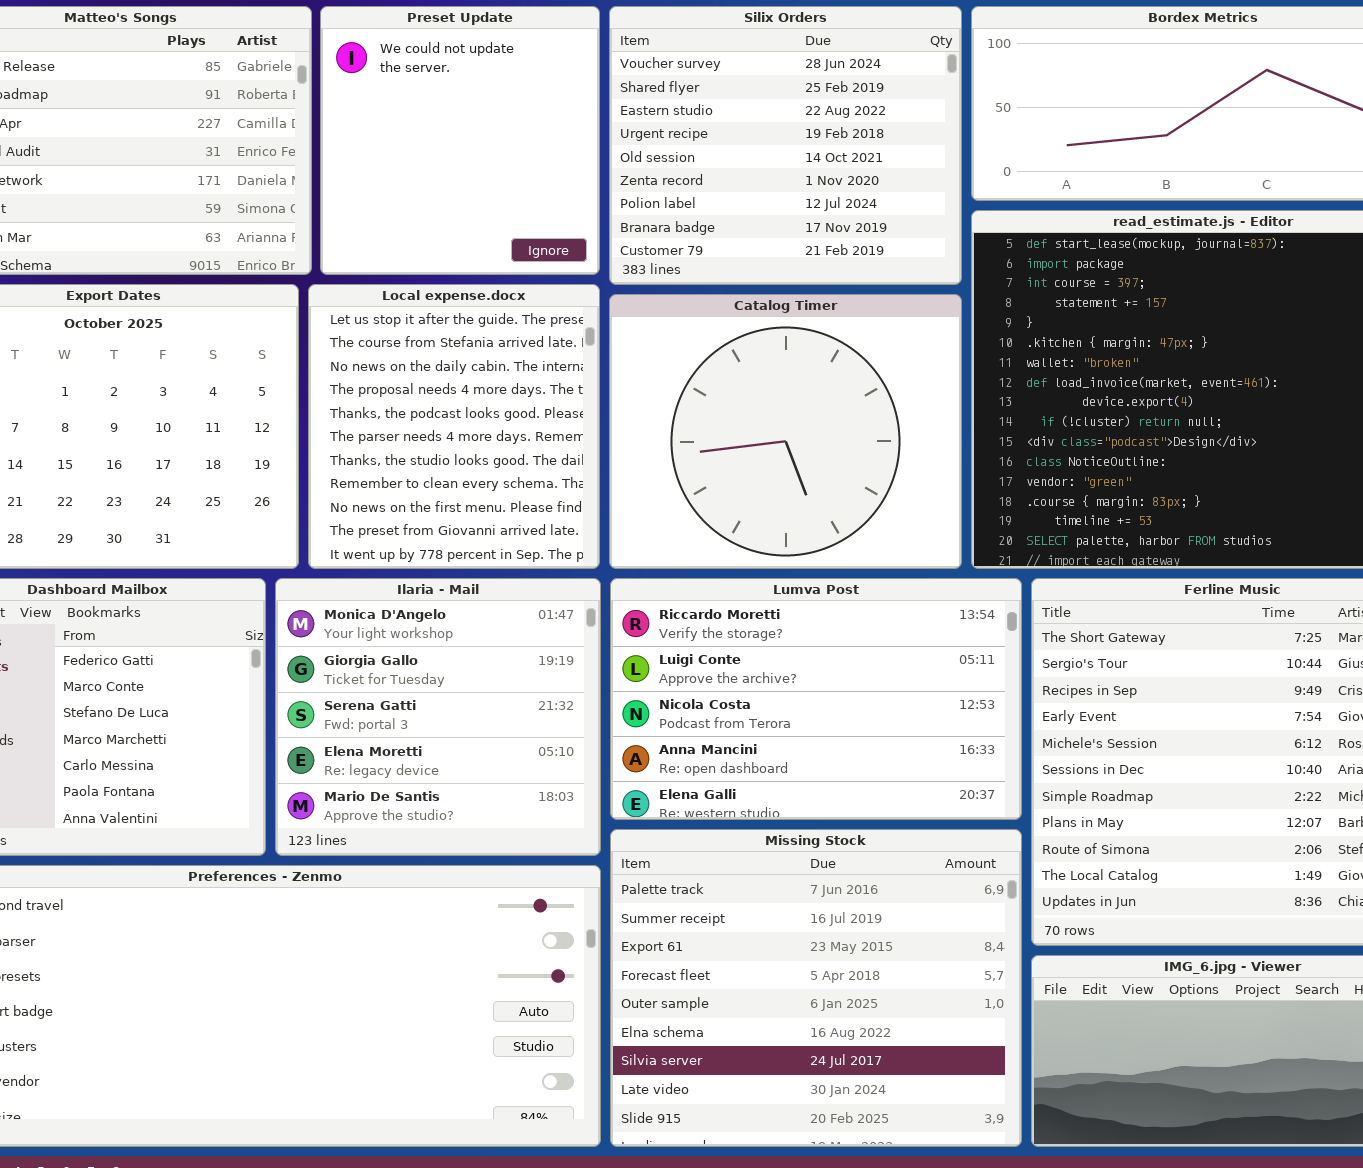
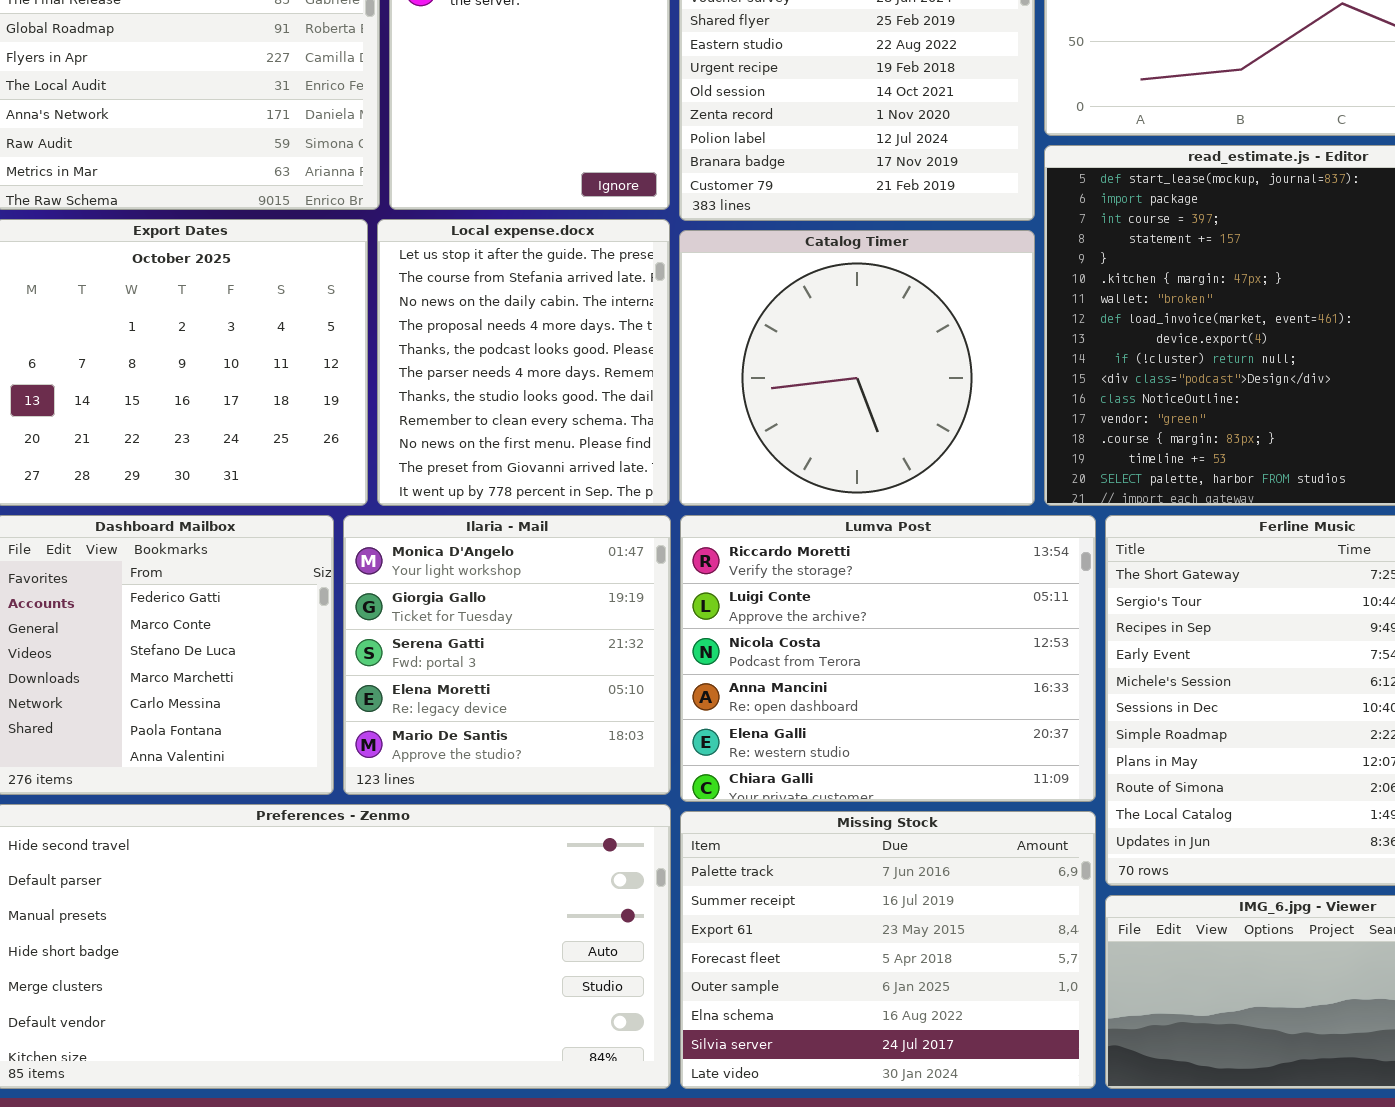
Lumva Post: [610,578,1022,820] -> [680,515,1096,802], resized
Missing Stock: [610,829,1022,1147] -> [680,811,1096,1089], resized

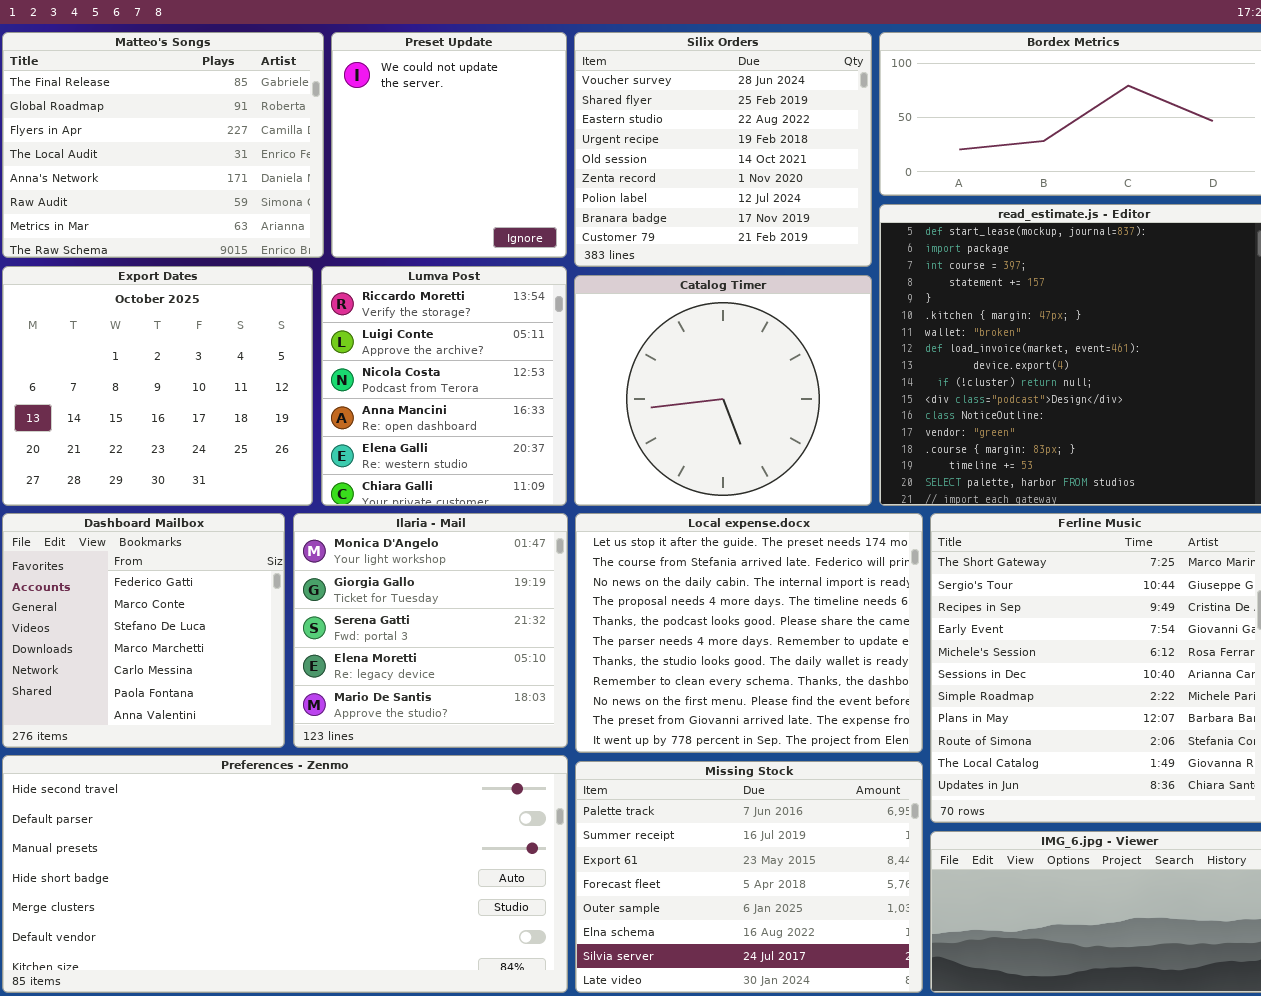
Local expense.docx: [377,219,670,506] -> [575,513,923,753], moved, resized
Lumva Post: [680,515,1096,802] -> [321,266,567,506], moved, resized

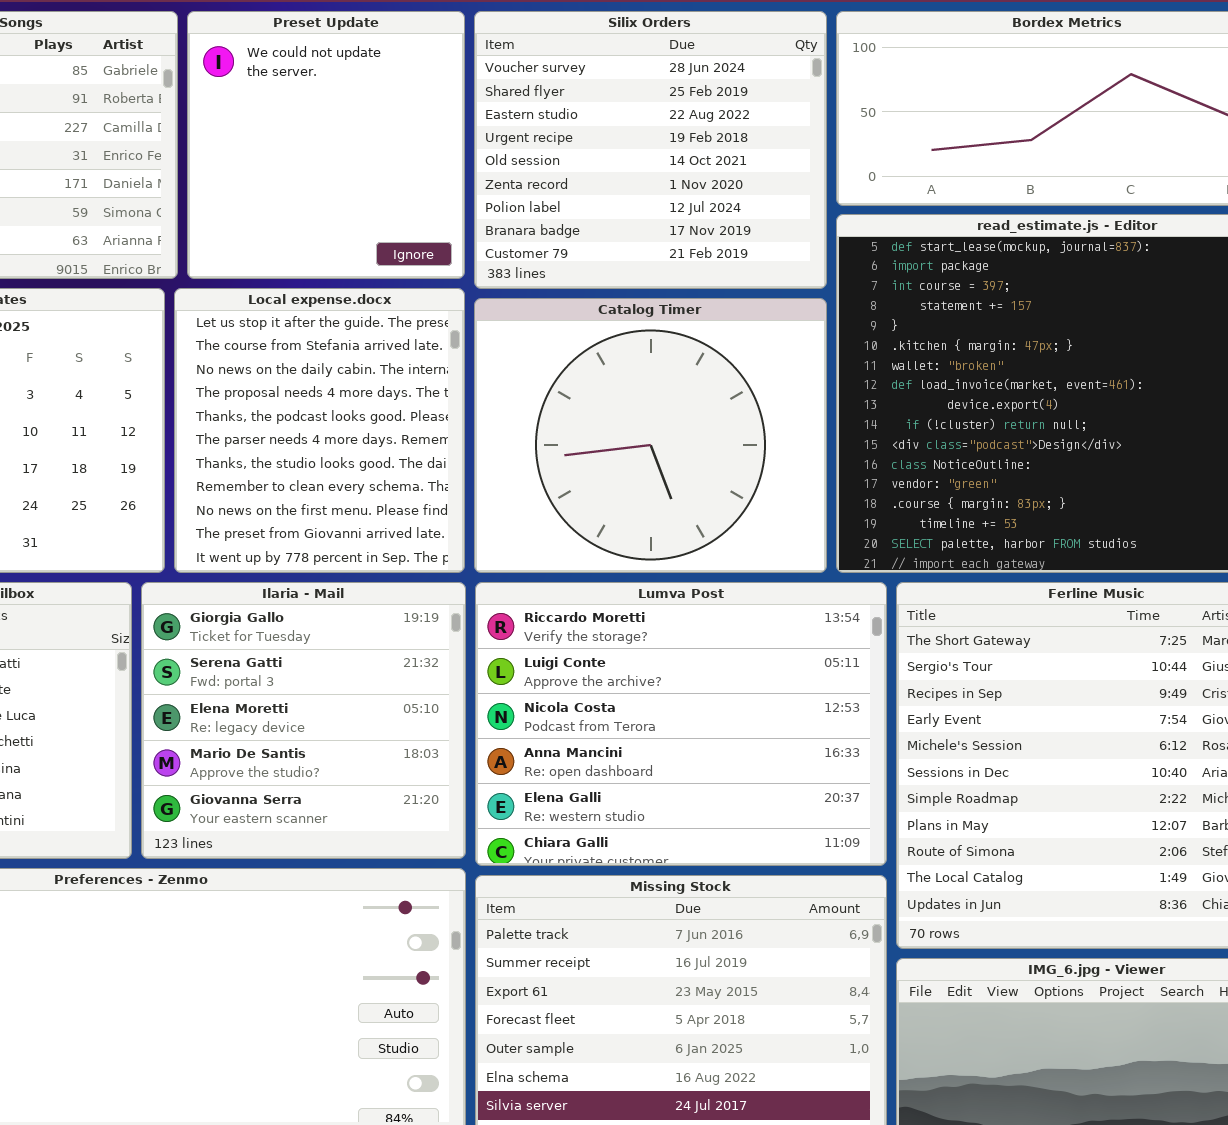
Lumva Post: [321,266,567,506] -> [475,582,887,866], moved, resized
Ilaria - Mail: [293,513,568,748] -> [141,582,466,859], scrolled down 1 row
Local expense.docx: [575,513,923,753] -> [174,288,465,573], moved, resized

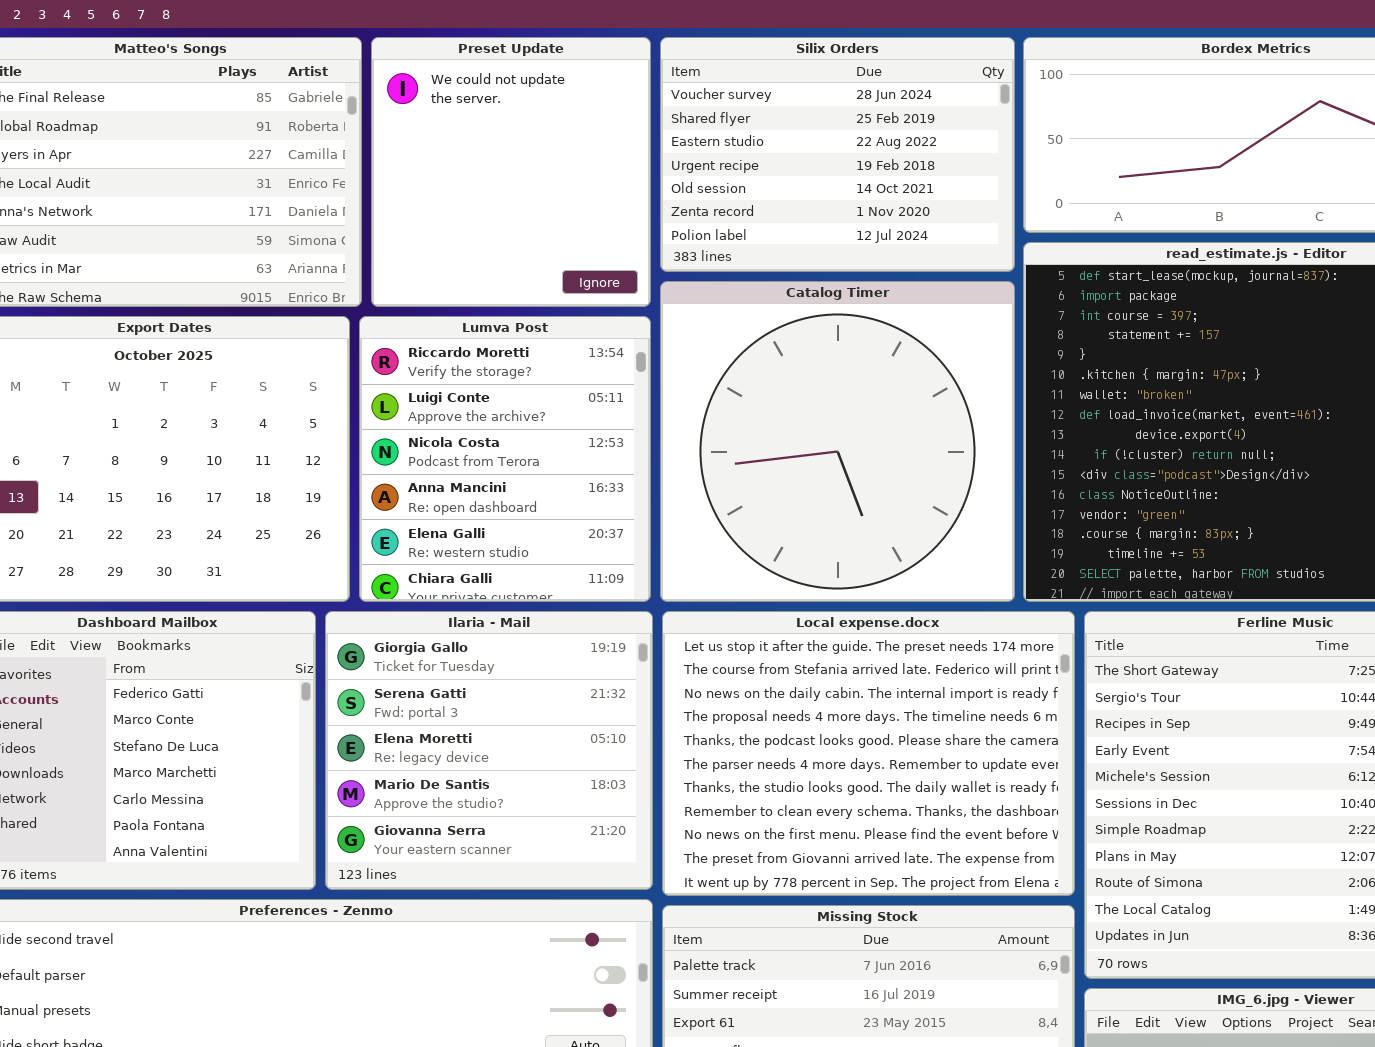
Silix Orders: [474,11,827,289] -> [660,37,1015,272], resized
Local expense.docx: [174,288,465,573] -> [662,611,1075,896], moved, resized
Catalog Timer: [474,298,827,573] -> [660,281,1015,602], resized
Lumva Post: [475,582,887,866] -> [359,316,651,602], moved, resized

